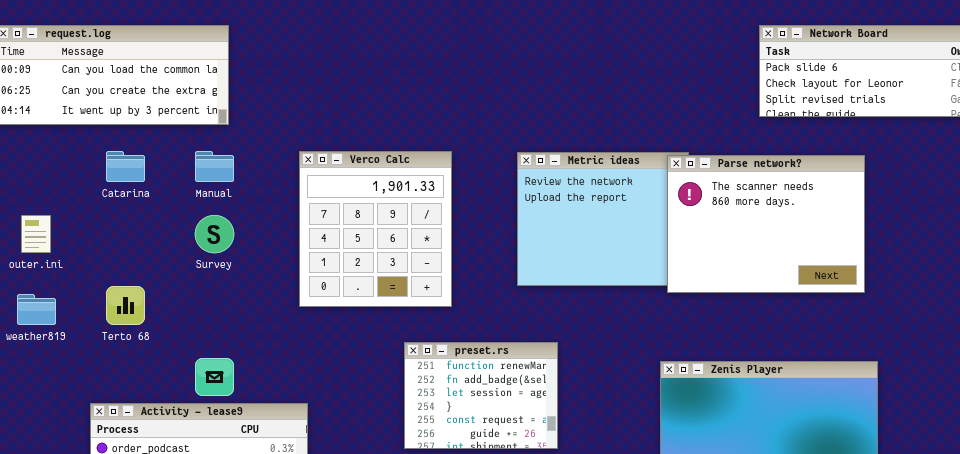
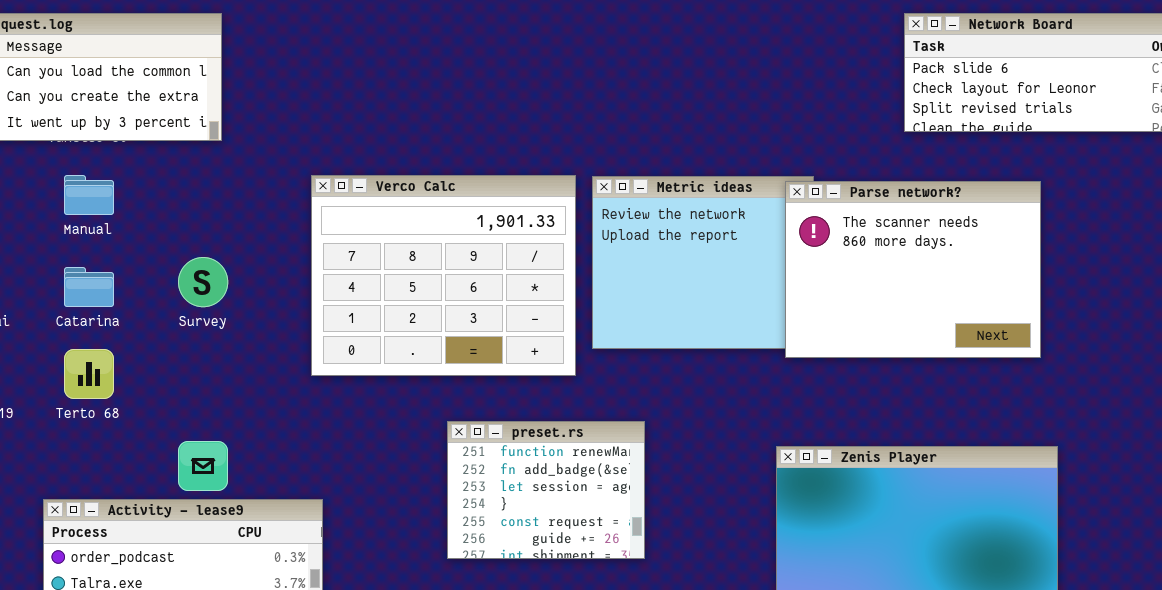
Catarina: [106,151,145,182] -> [64,267,114,307], moved
Manual: [195,151,234,182] -> [64,175,114,215], moved
Verco Calc: [299,151,452,307] -> [311,175,576,376], resized

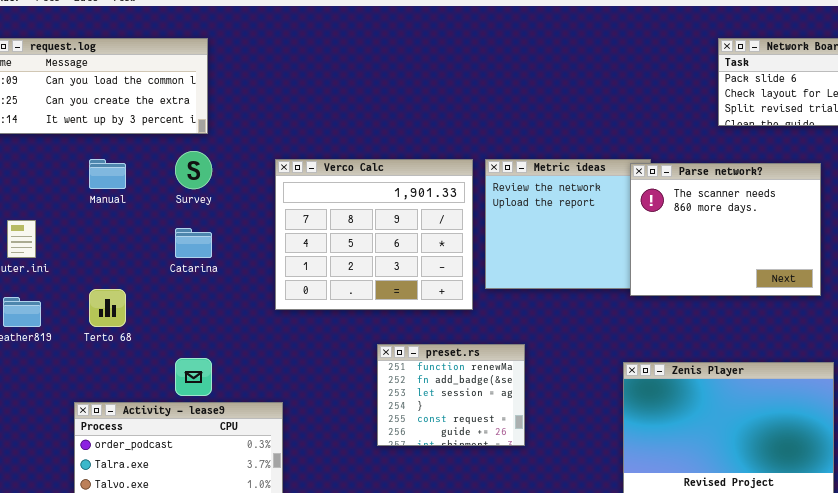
Survey: [178,257,228,307] -> [175,151,212,189], moved
Catarina: [64,267,114,307] -> [175,228,212,258], moved

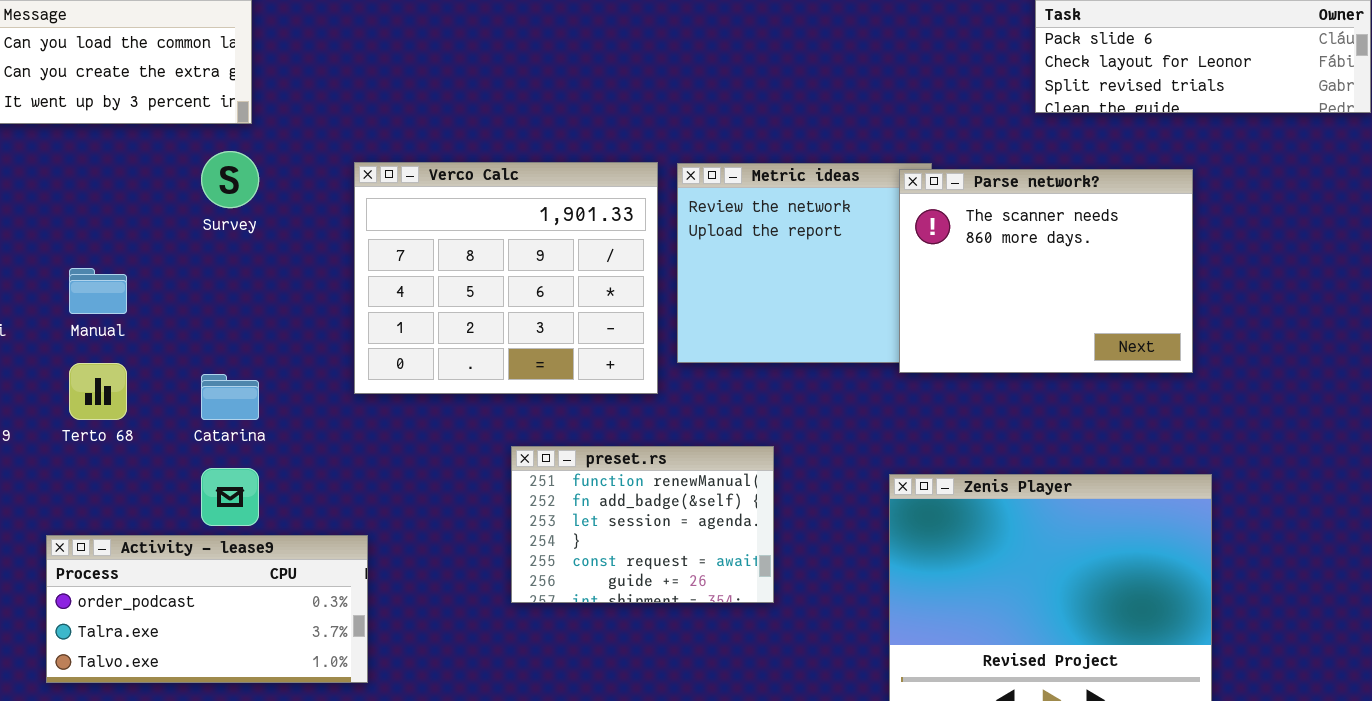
Manual: [89,159,126,189] -> [69,268,127,314], moved
Catarina: [175,228,212,258] -> [201,374,259,420], moved
preset.rs: [377,344,525,446] -> [511,446,774,603], resized

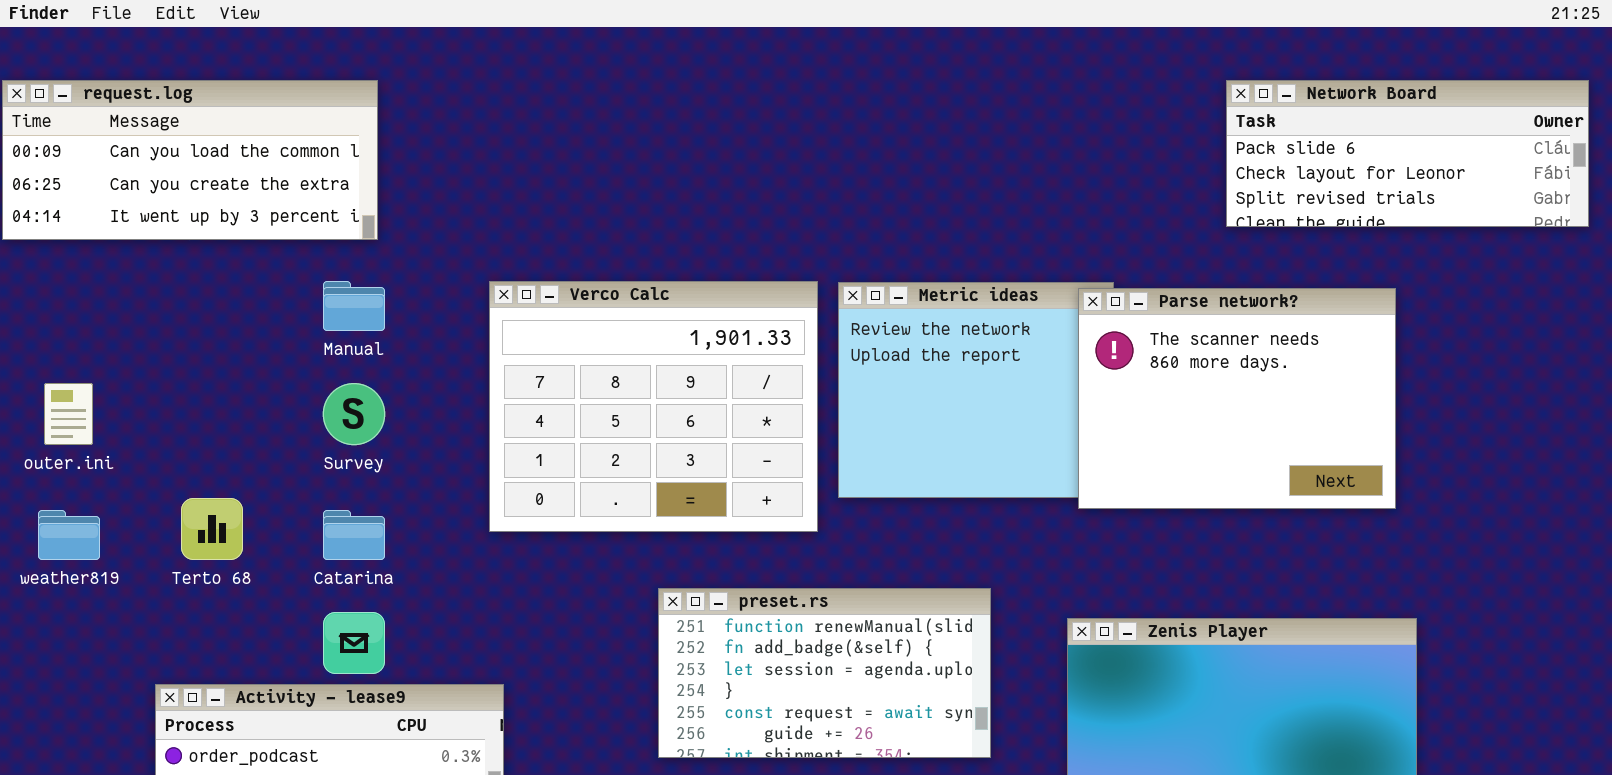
Survey: [201,151,259,208] -> [323,383,385,445], moved
Manual: [69,268,127,314] -> [323,281,385,331], moved
preset.rs: [511,446,774,603] -> [658,588,991,758], resized

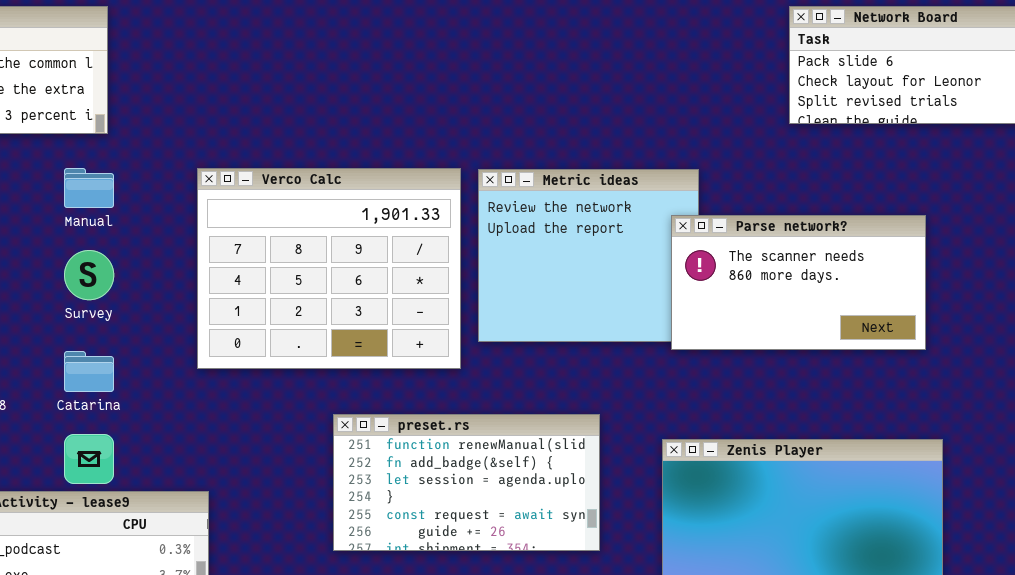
Parse network?: [1078,288,1396,509] -> [671,215,926,350], resized

